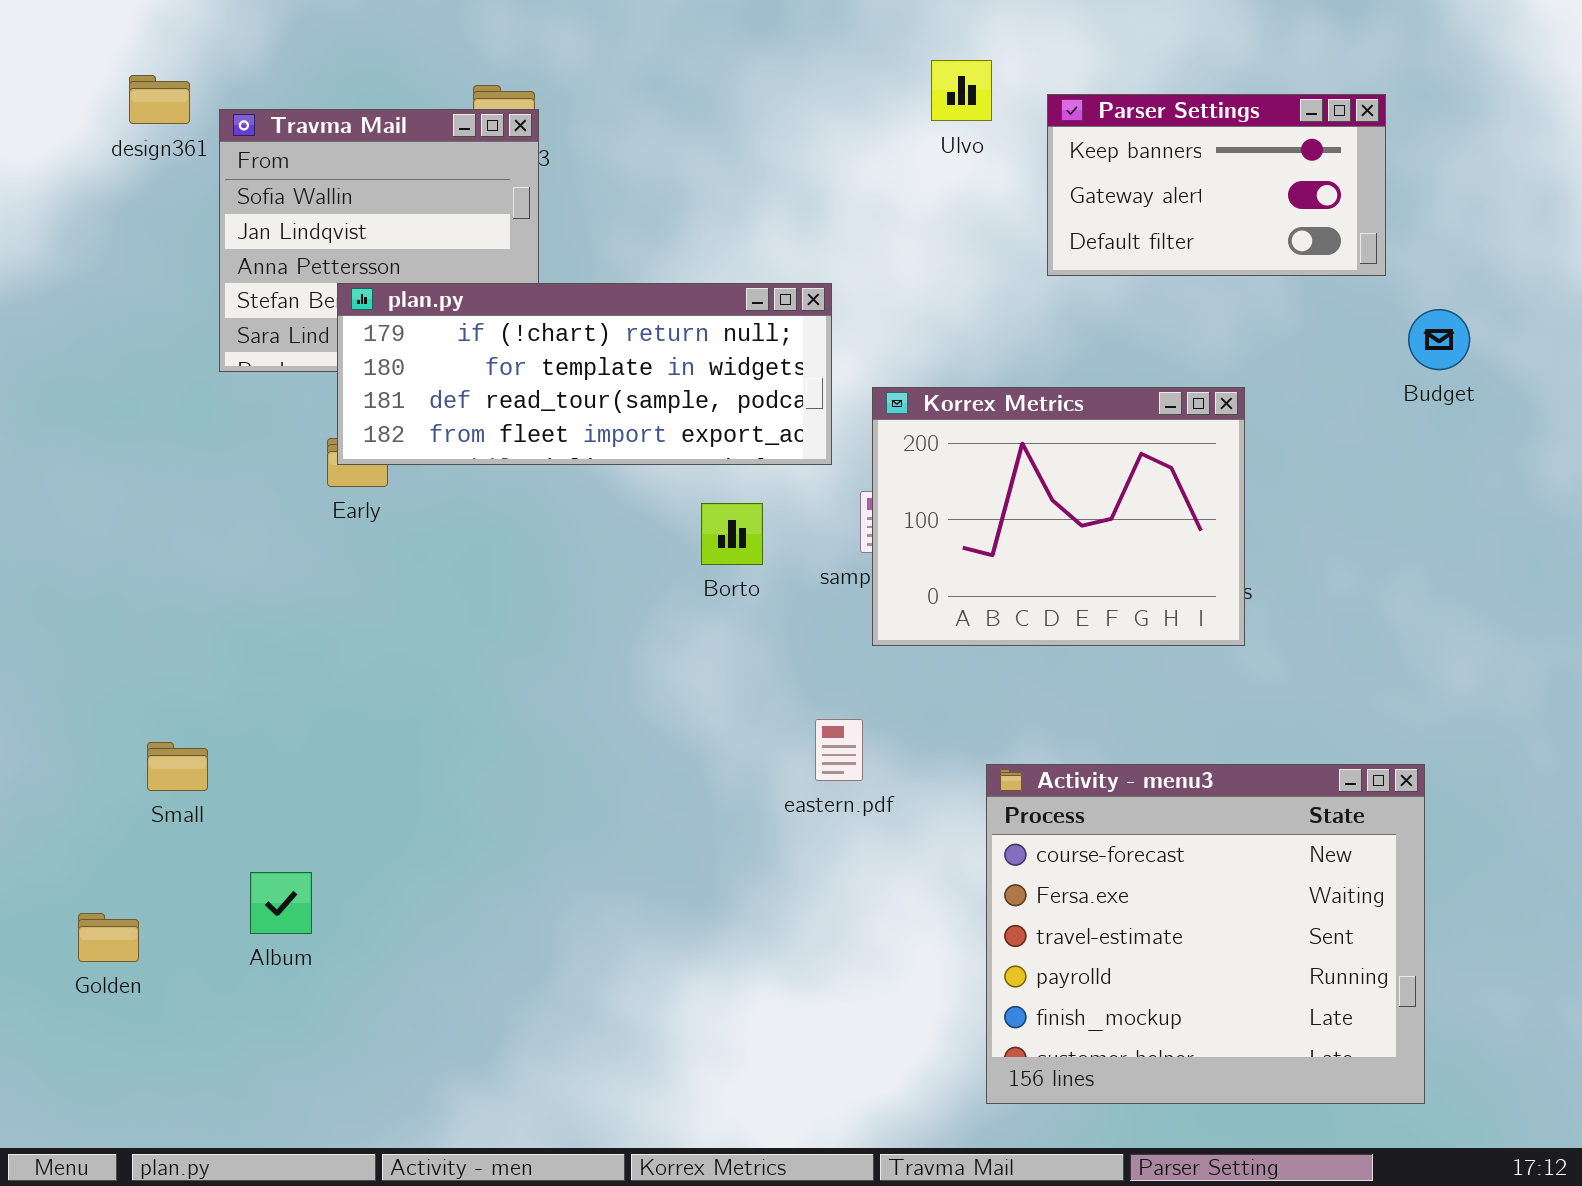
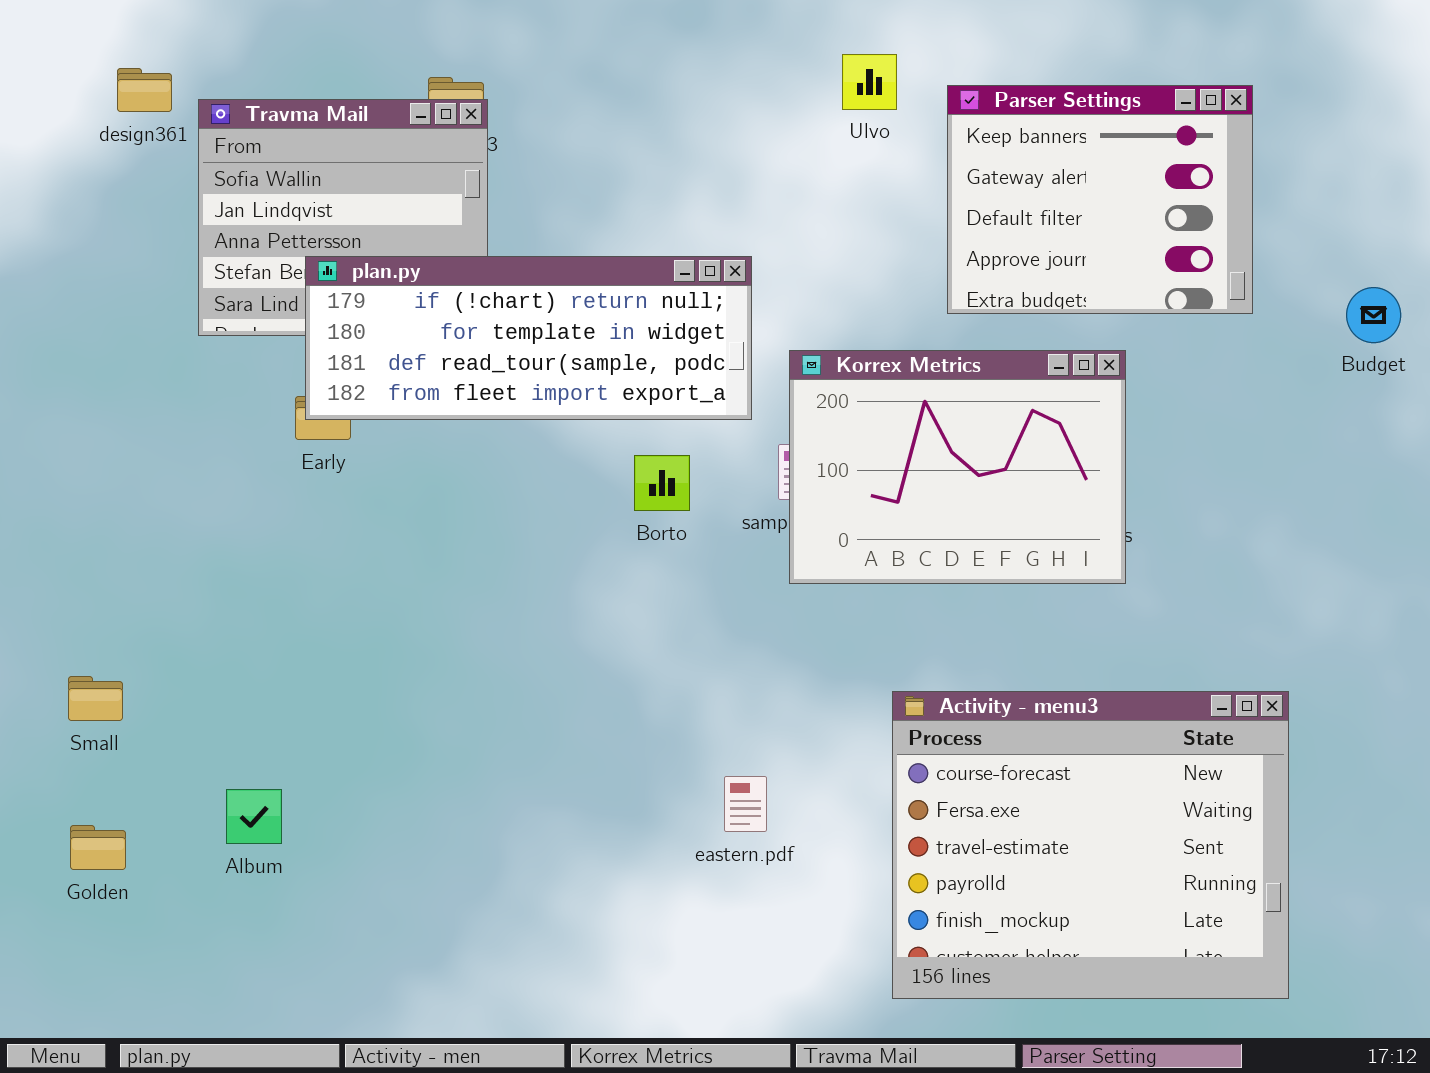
Parser Settings: [1047,94,1386,276] -> [947,85,1253,314], resized
Budget: [1408,309,1470,370] -> [1346,287,1401,343], moved
eastern.pdf: [815,719,863,781] -> [724,776,767,832], moved
Small: [147,742,208,791] -> [68,676,123,721], moved

